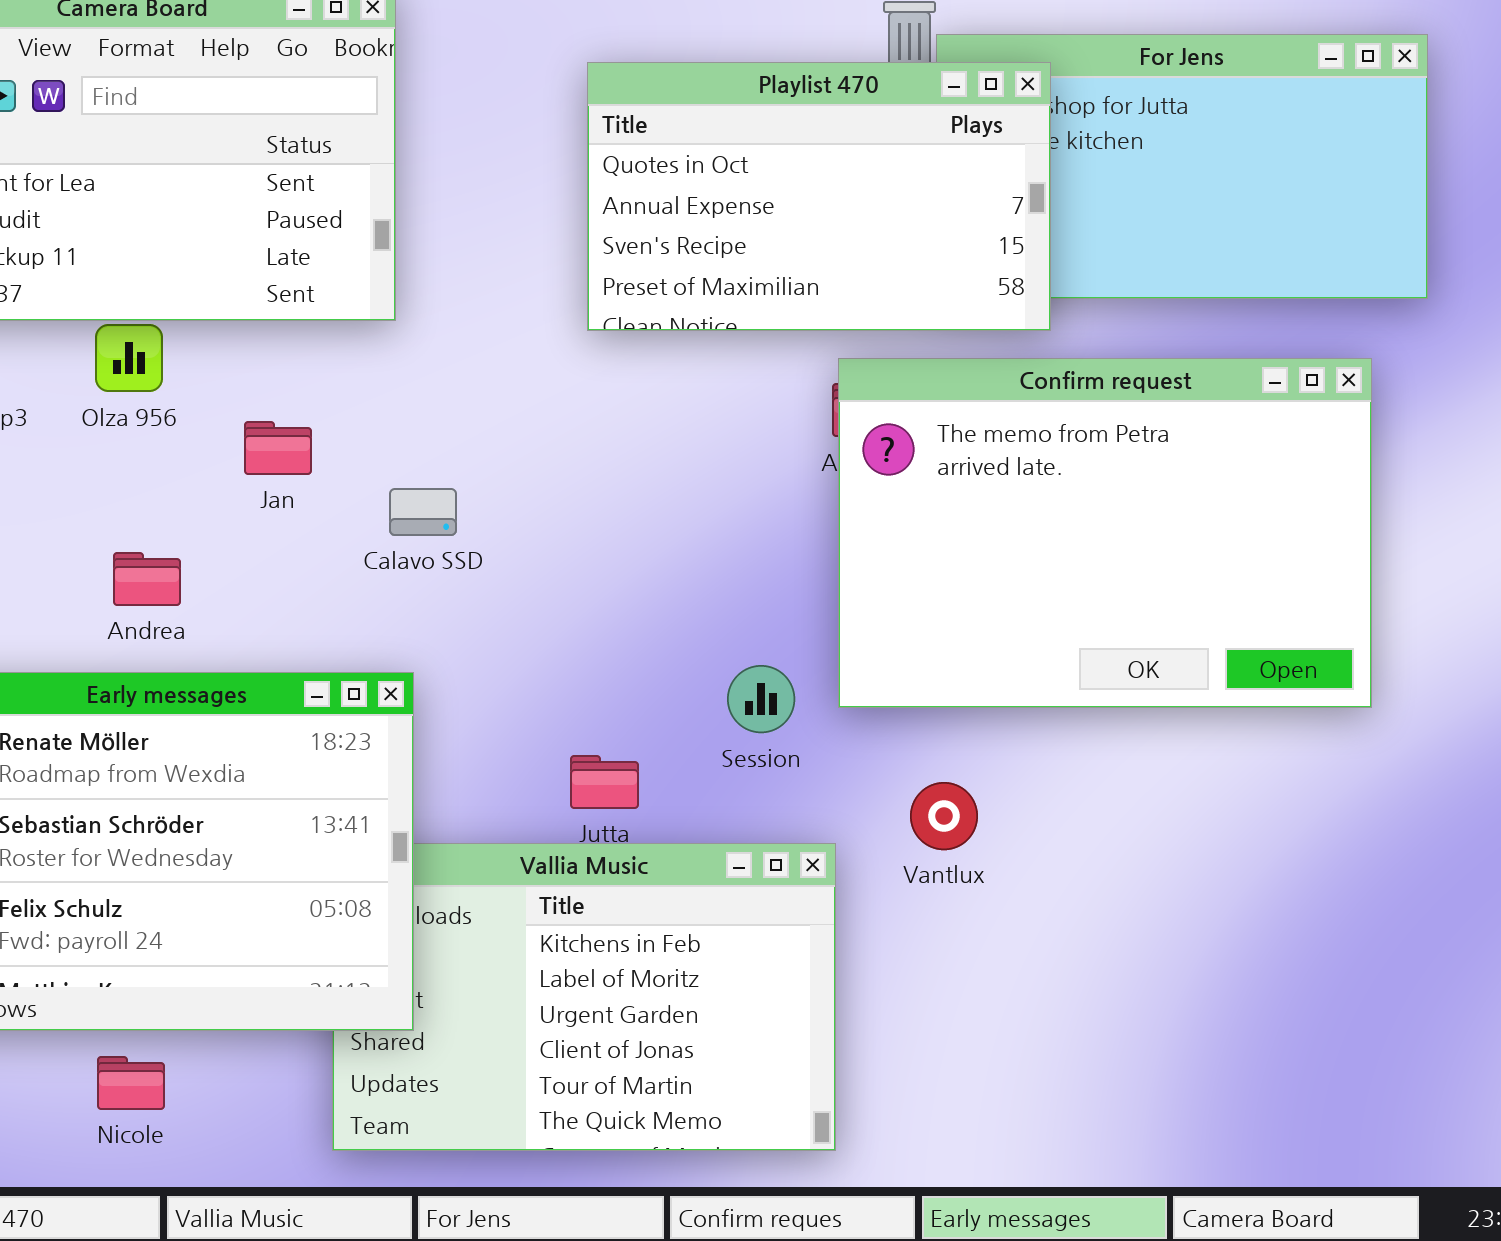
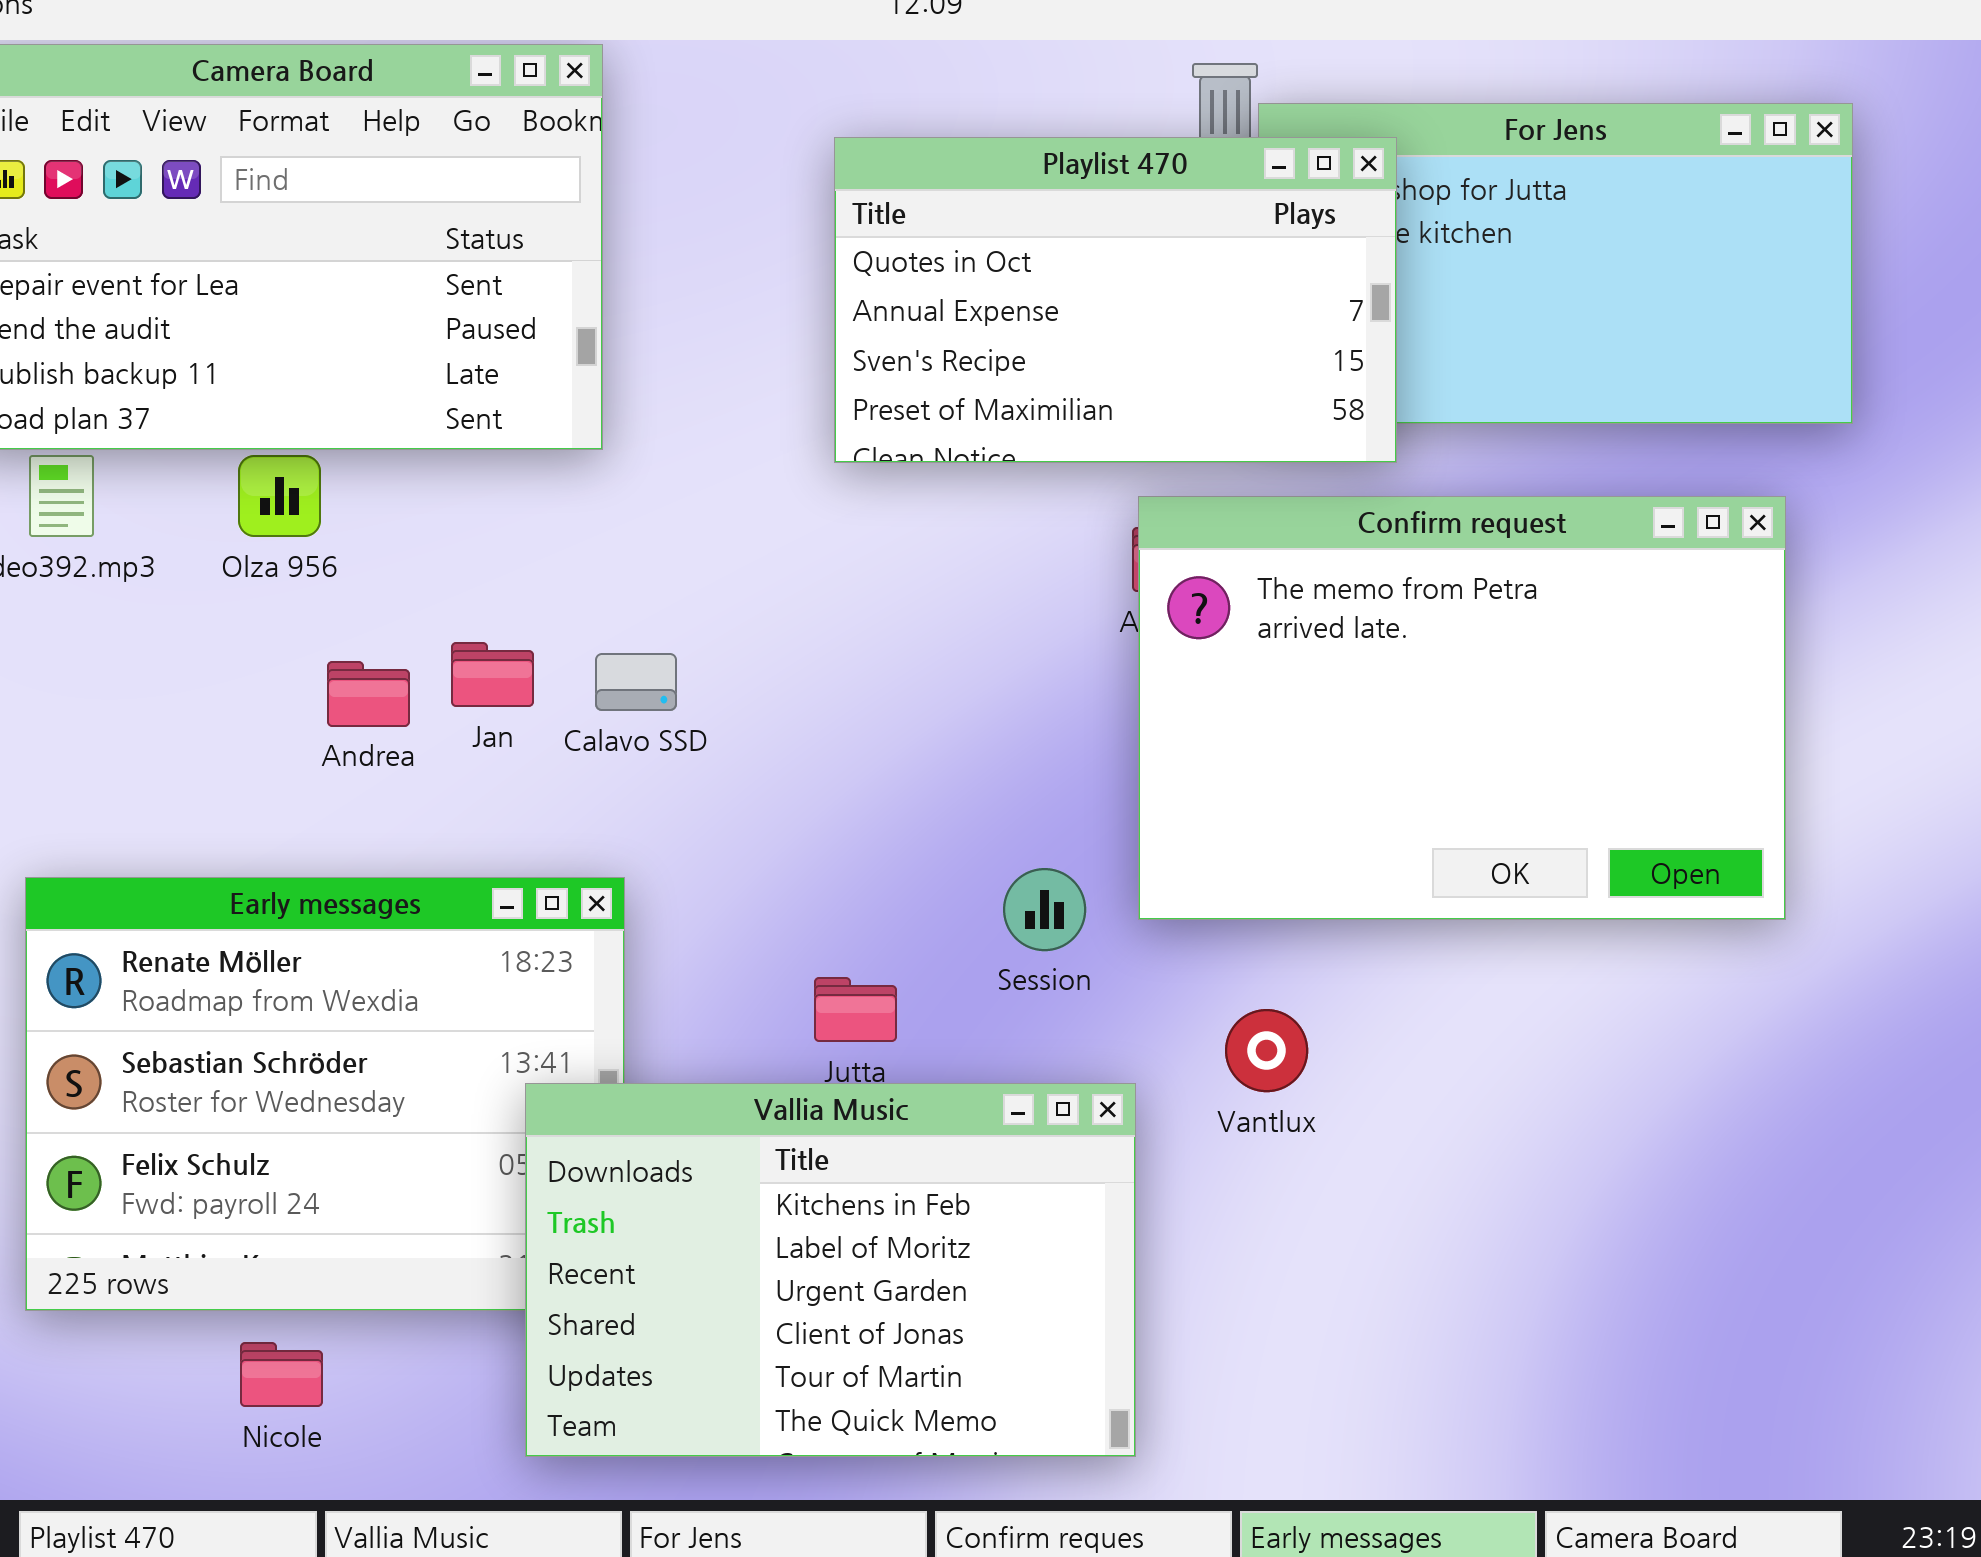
Jan: [244,421,312,475] -> [451,642,534,707], moved
Andrea: [113,552,181,606] -> [327,661,410,727], moved
Vallia Music: [332,843,836,1151] -> [525,1083,1136,1457], raised

